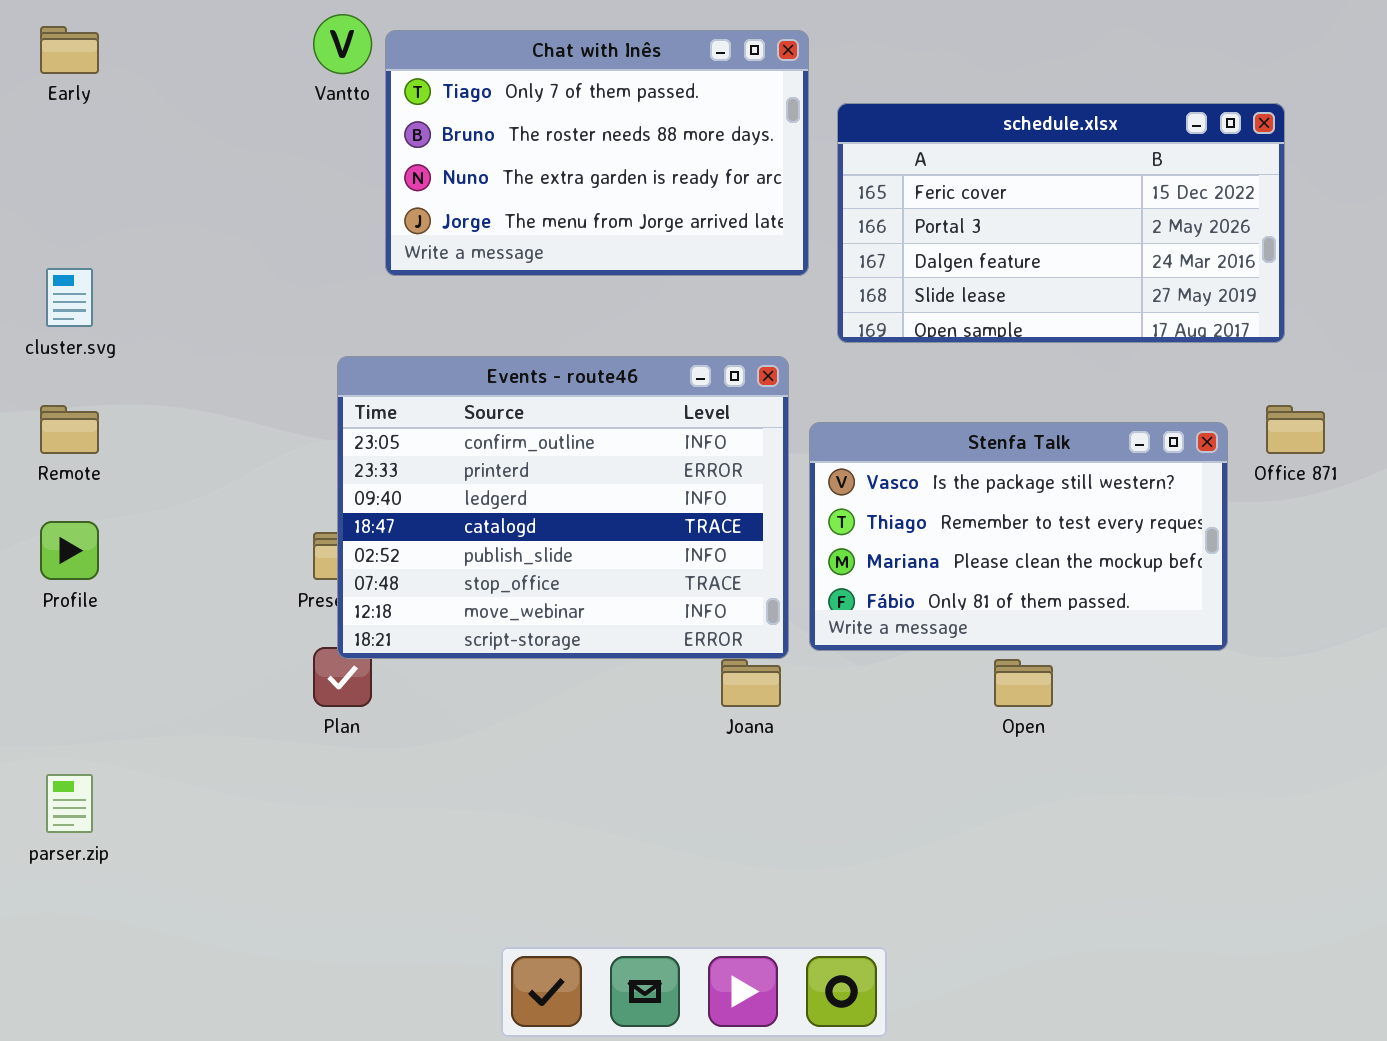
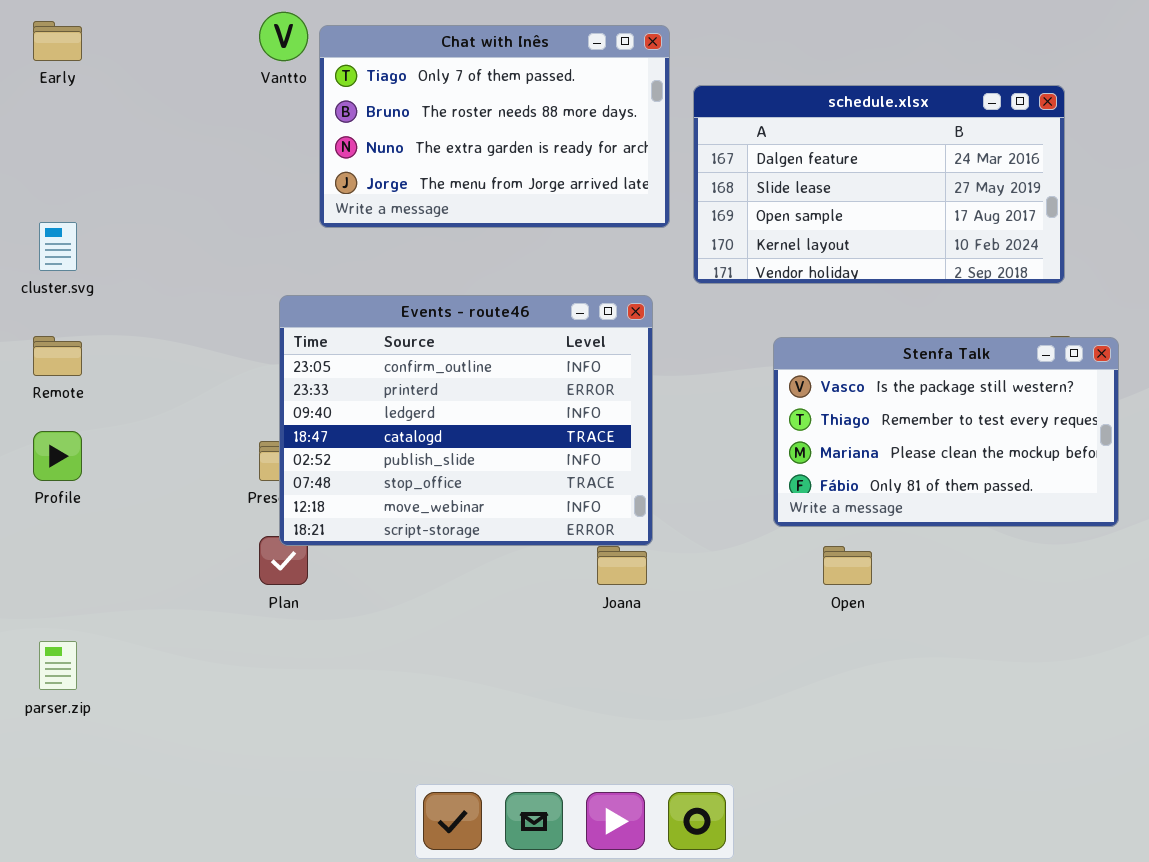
schedule.xlsx: [837,103,1285,343] -> [693,85,1065,284], scrolled down 2 rows
Stenfa Talk: [809,422,1228,651] -> [773,337,1119,527], moved

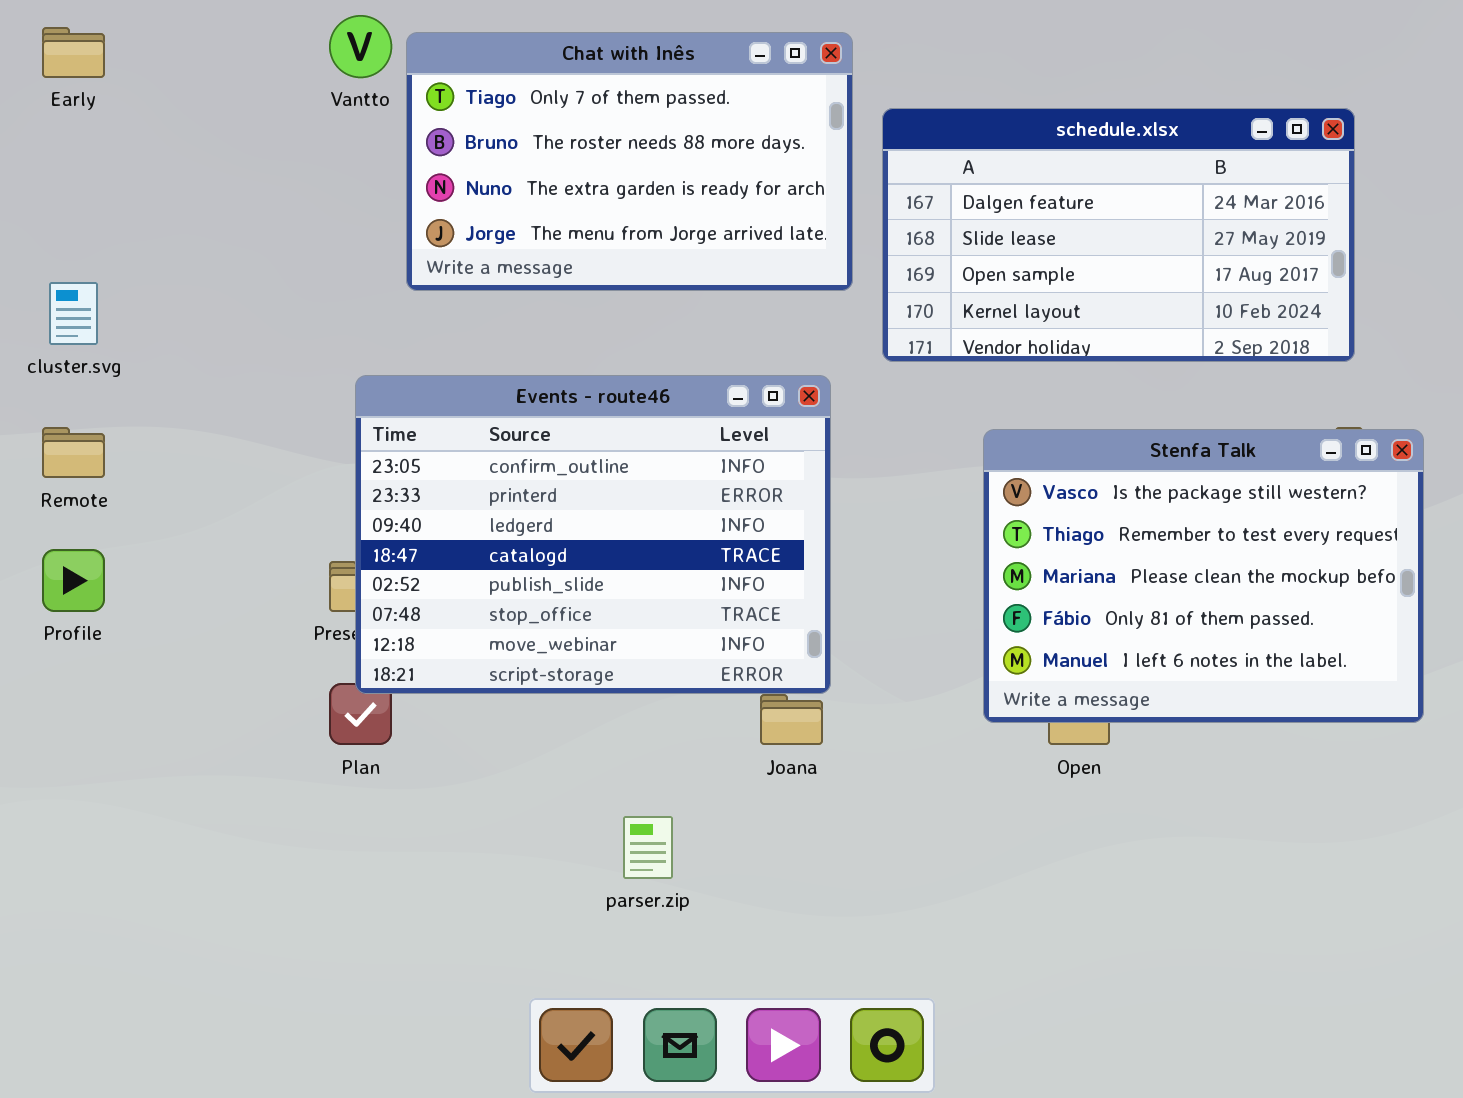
Stenfa Talk: [773,337,1119,527] -> [983,429,1424,723], resized
parser.zip: [39,641,77,690] -> [623,816,673,879], moved

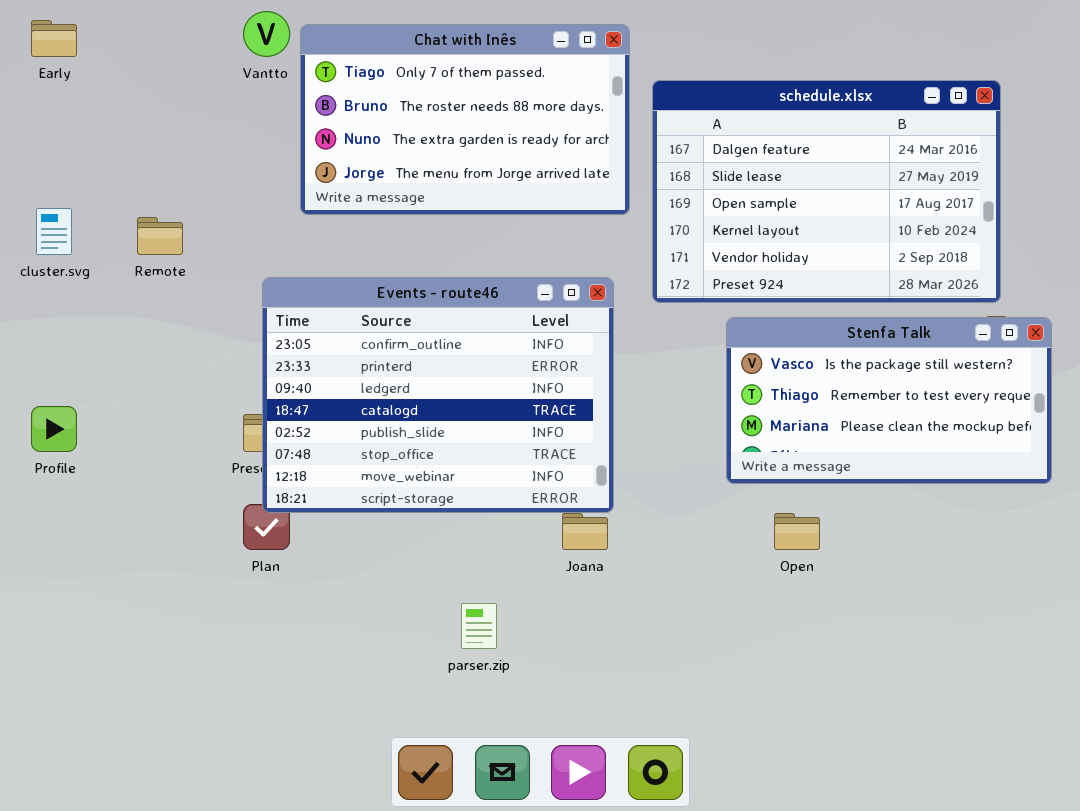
schedule.xlsx: [882,108,1355,362] -> [652,80,1001,303], resized
Remote: [42,427,105,478] -> [137,217,183,255], moved
Stenfa Talk: [983,429,1424,723] -> [726,317,1052,484], resized

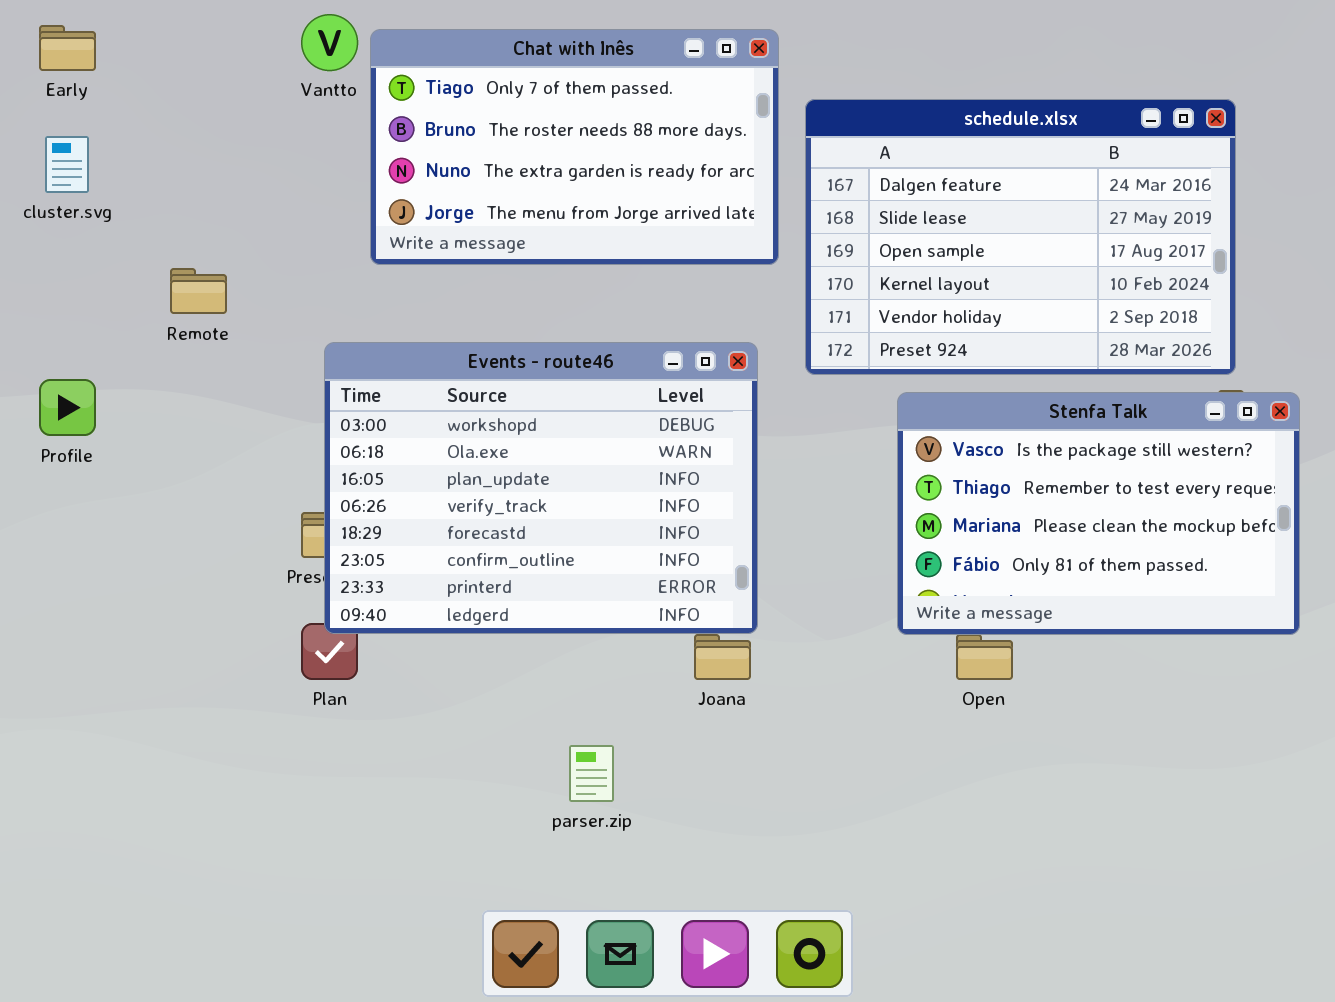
cluster.svg: [36,208,72,255] -> [45,136,89,193], moved
Events - route46: [262,277,614,513] -> [324,342,758,634], scrolled up 5 rows
Stenfa Talk: [726,317,1052,484] -> [897,392,1300,635], resized
Profile: [31,406,77,452] -> [39,379,96,436], moved

